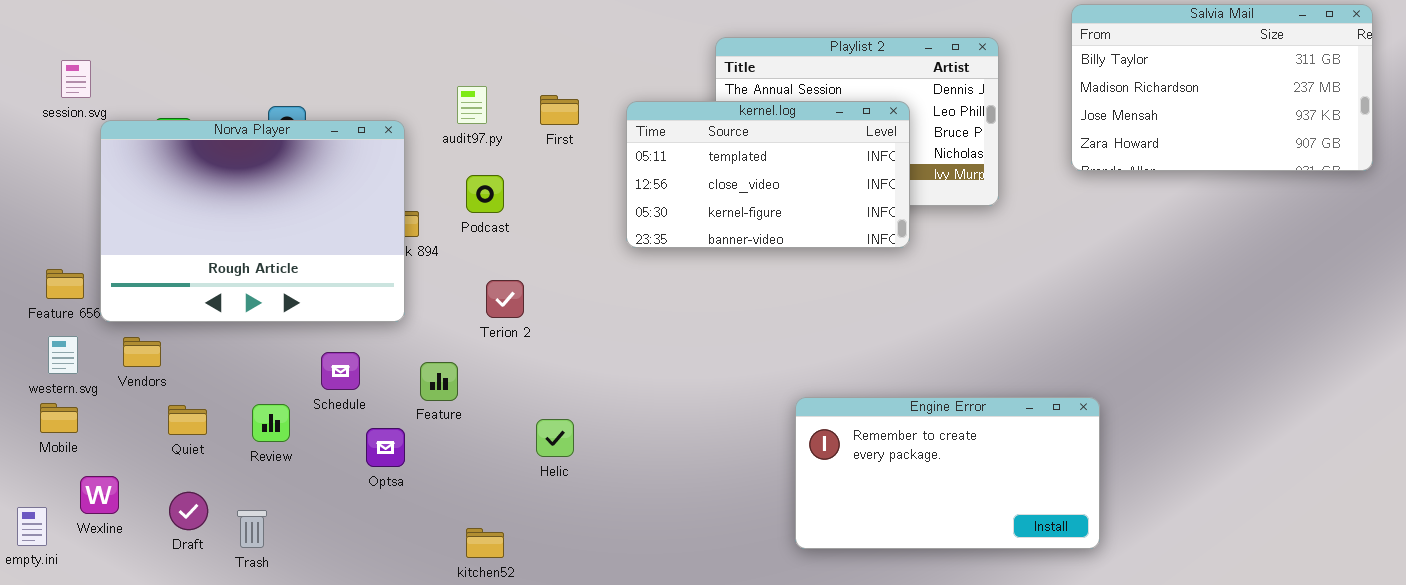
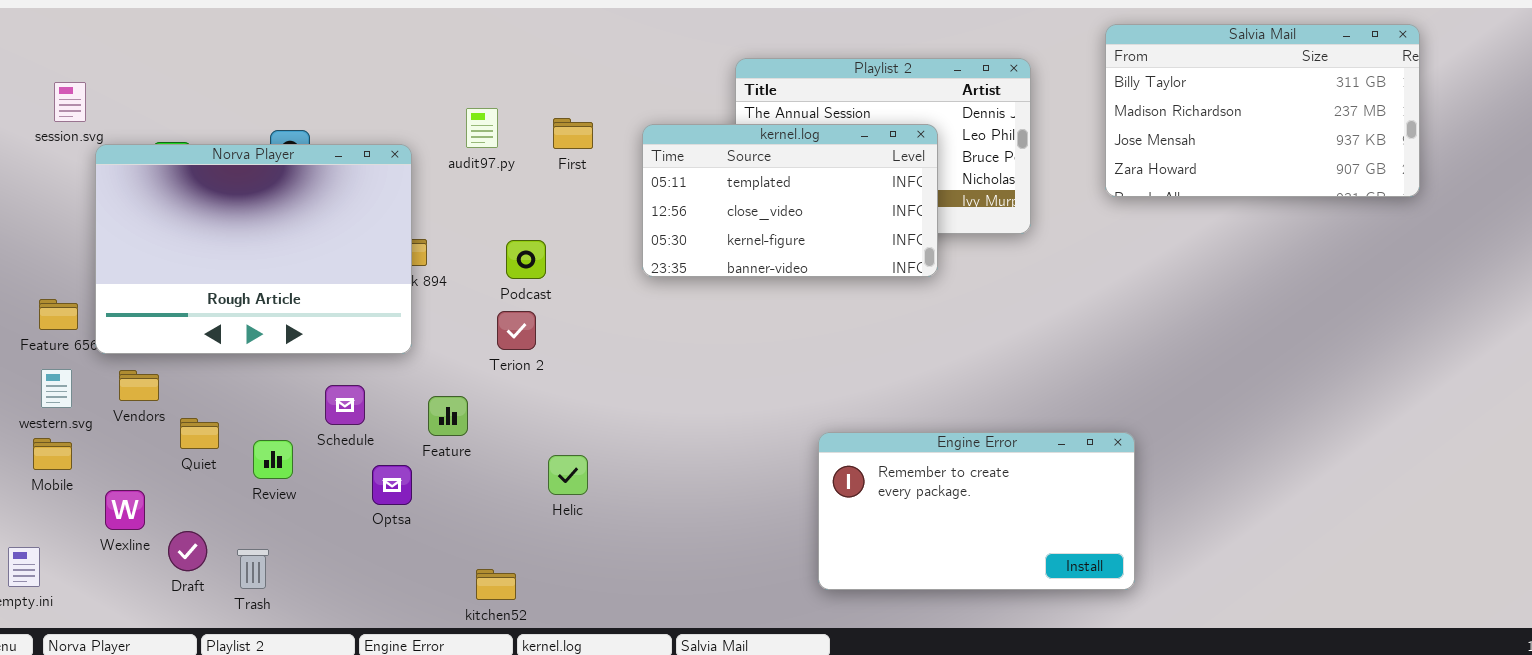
Podcast: [466,175,504,213] -> [506,240,546,279], moved
Quiet: [168,405,207,435] -> [180,418,219,449], moved
Wexline: [80,476,119,514] -> [105,490,145,530], moved

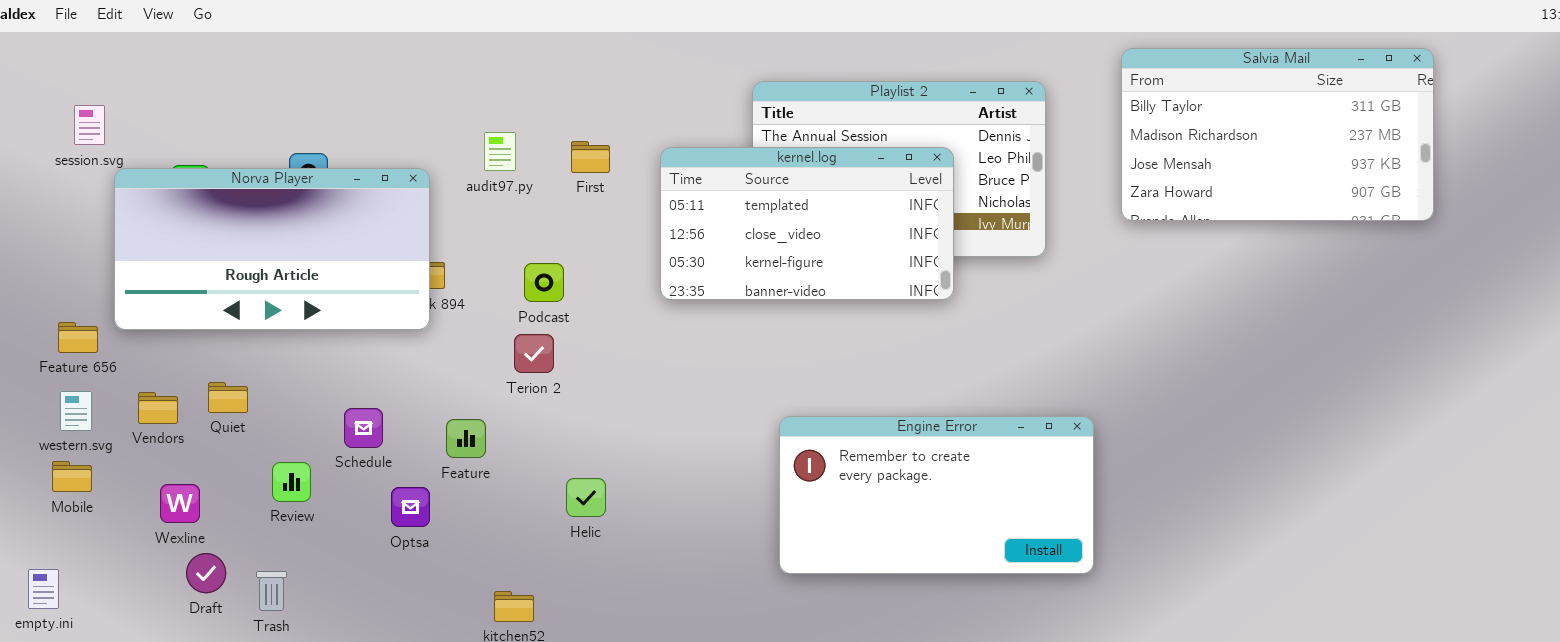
Norva Player: [95,144,412,354] -> [114,168,430,330], resized
Quiet: [180,418,219,449] -> [208,382,248,413], moved
Engine Error: [818,432,1135,590] -> [779,416,1094,574], moved
Wexline: [105,490,145,530] -> [160,484,200,523], moved

